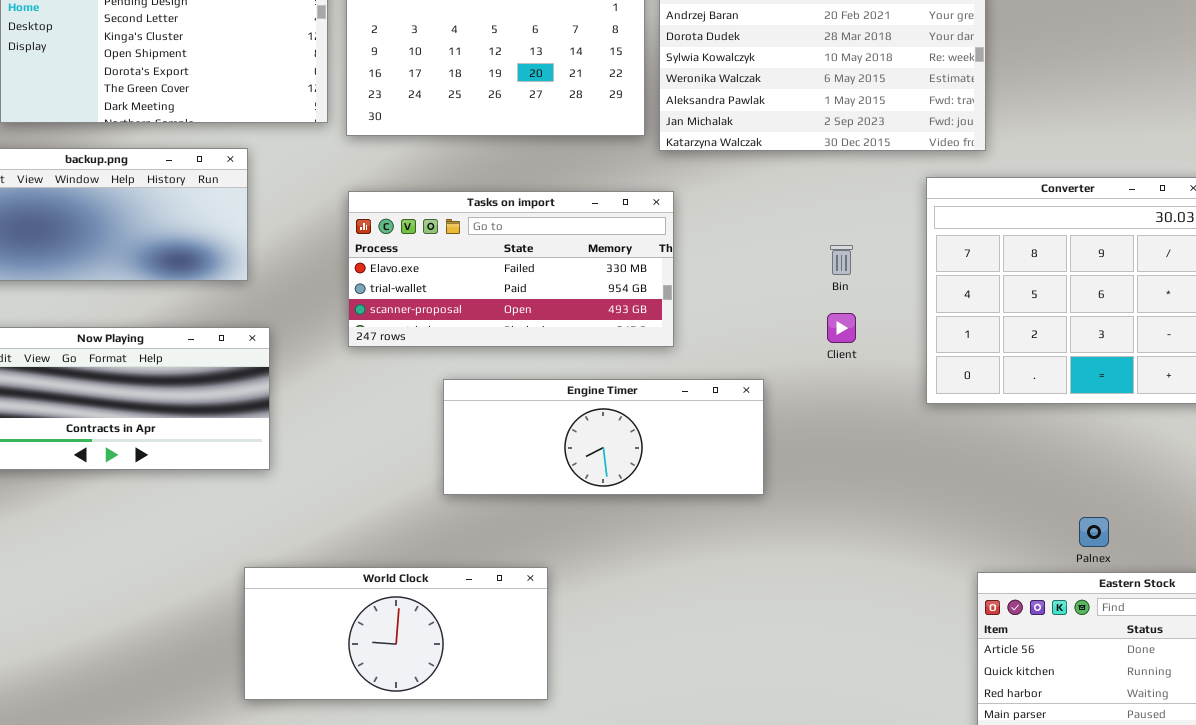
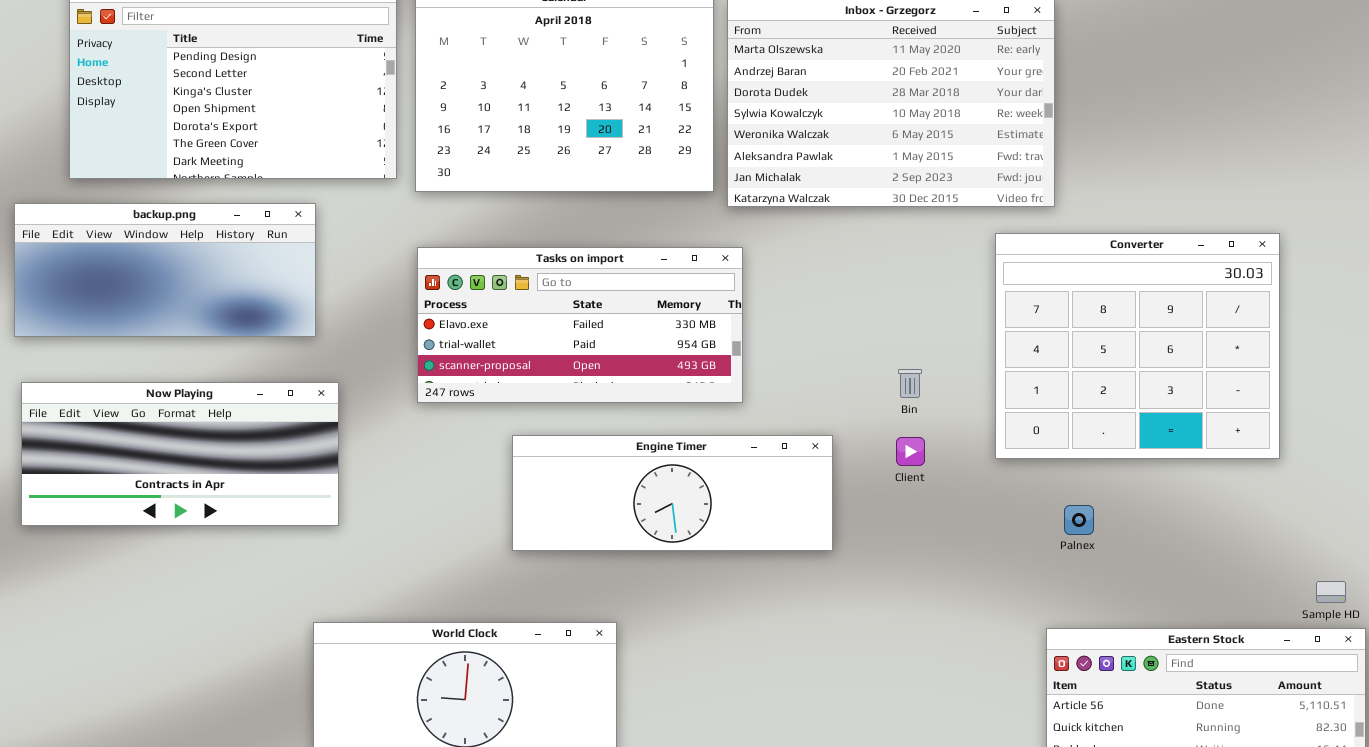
Bin: [830,245,853,275] -> [898,369,922,398], moved
Client: [827,313,856,343] -> [896,437,925,466], moved
Palnex: [1079,517,1109,547] -> [1064,505,1094,535], moved

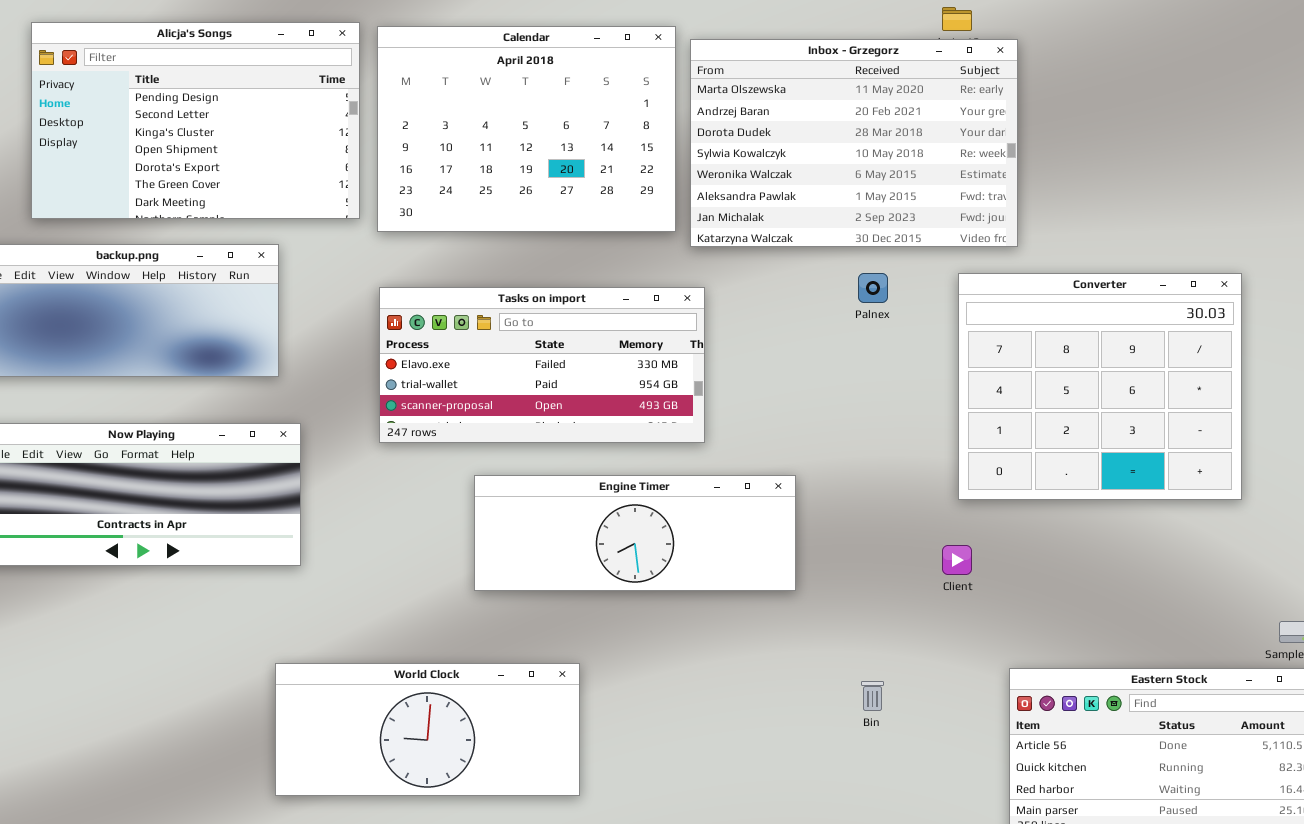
Bin: [898,369,922,398] -> [861,681,884,711], moved
Client: [896,437,925,466] -> [942,545,972,575], moved
Palnex: [1064,505,1094,535] -> [858,273,888,303], moved

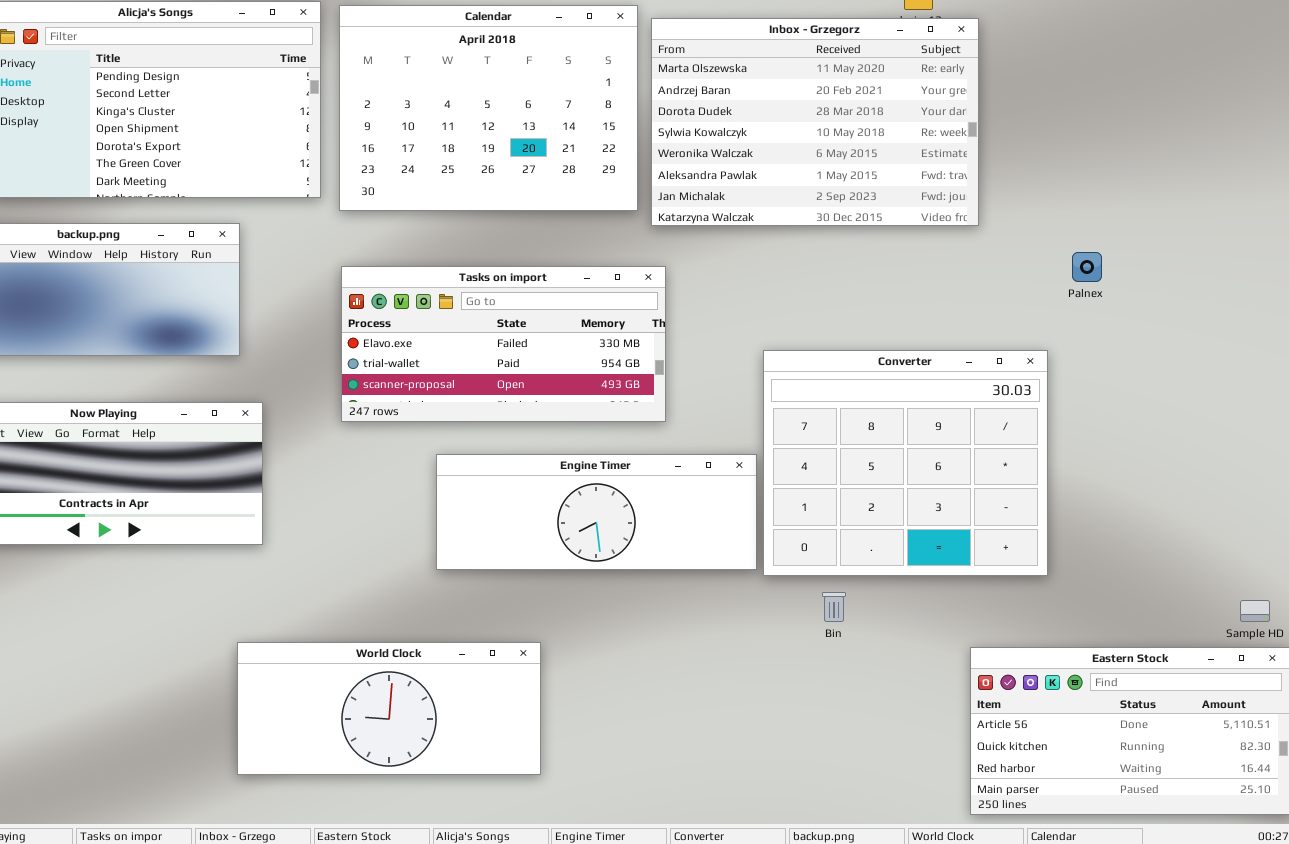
Palnex: [858,273,888,303] -> [1072,252,1102,282], moved
Converter: [958,273,1242,500] -> [763,350,1048,576], moved
Bin: [861,681,884,711] -> [822,592,846,622], moved

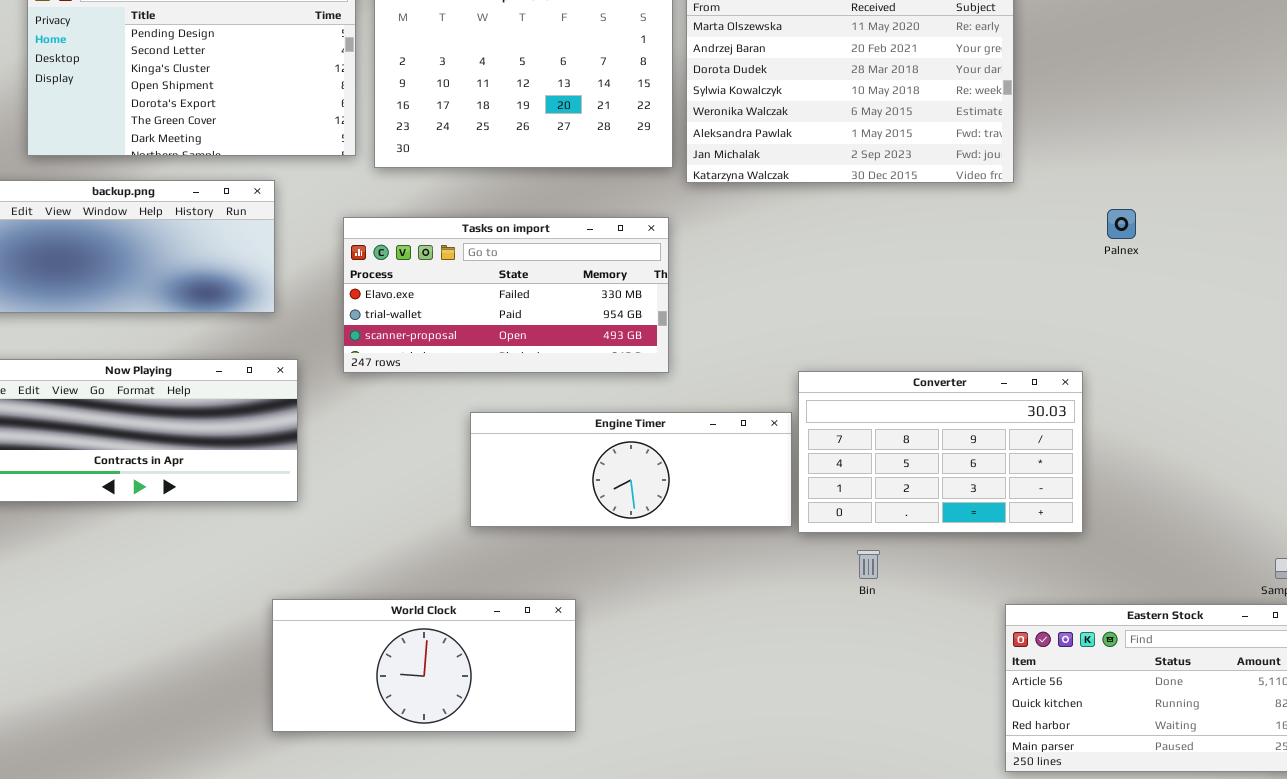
Tasks on import: [341,266,666,422] -> [343,217,669,373], moved
Converter: [763,350,1048,576] -> [798,371,1083,533], resized

